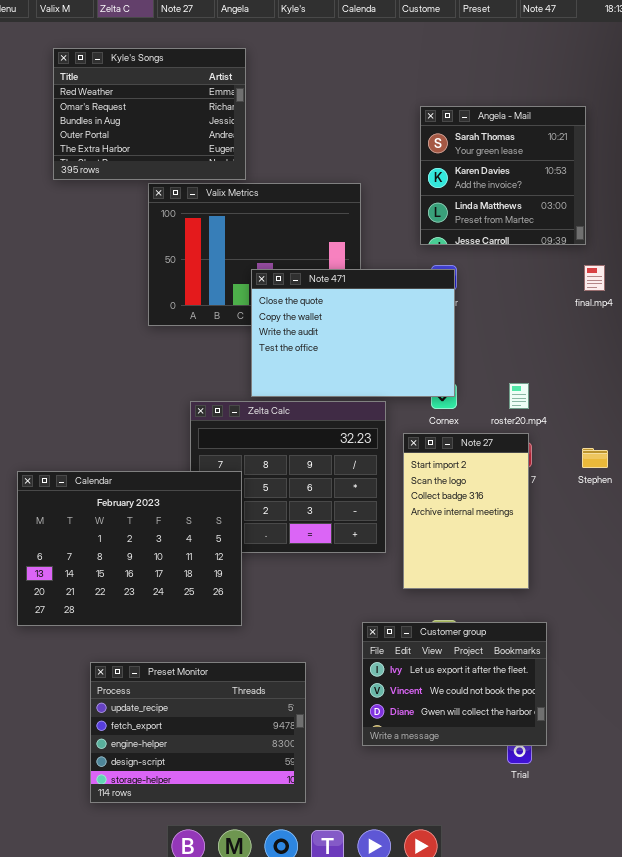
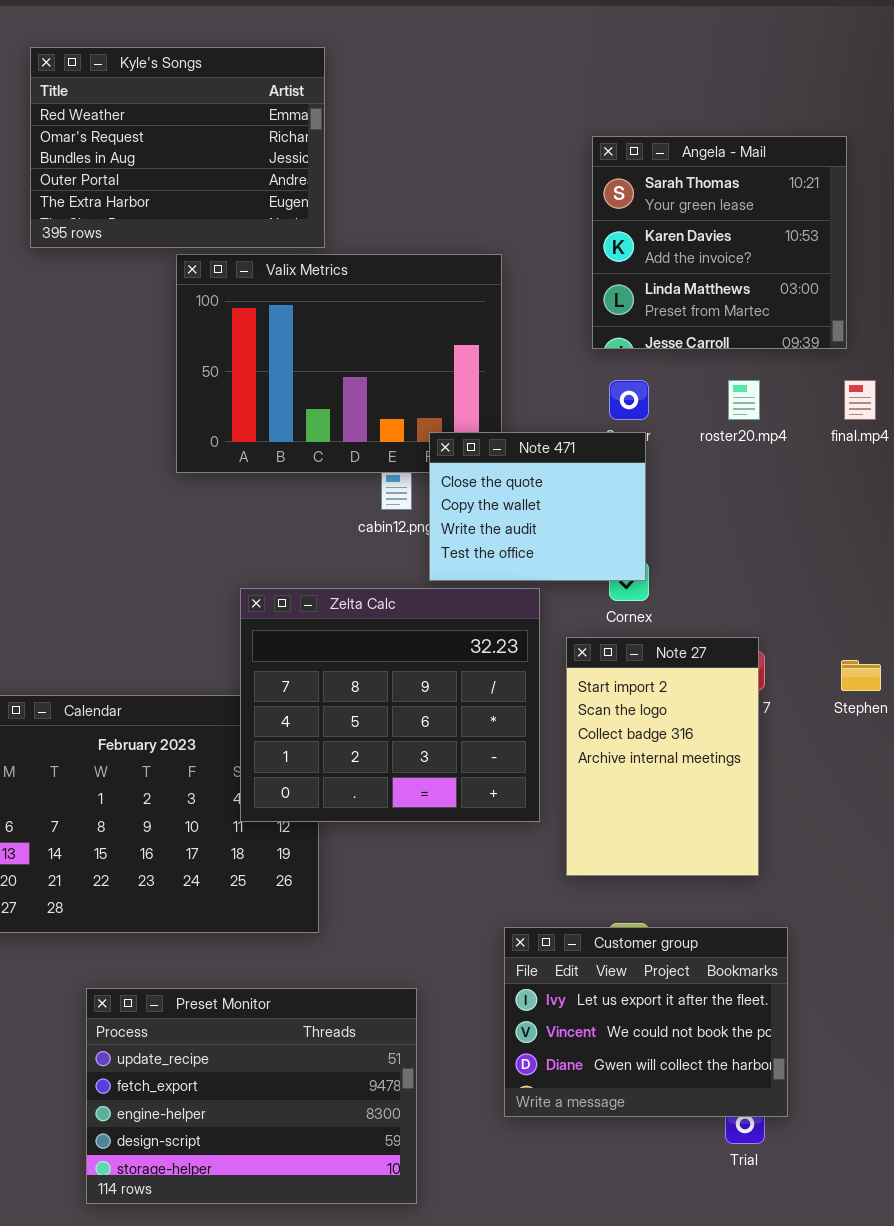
Note 471: [251,269,455,397] -> [429,432,646,581], resized
roster20.mp4: [509,383,529,409] -> [728,380,760,420], moved
Zelta Calc: [190,401,386,553] -> [240,588,540,822], raised

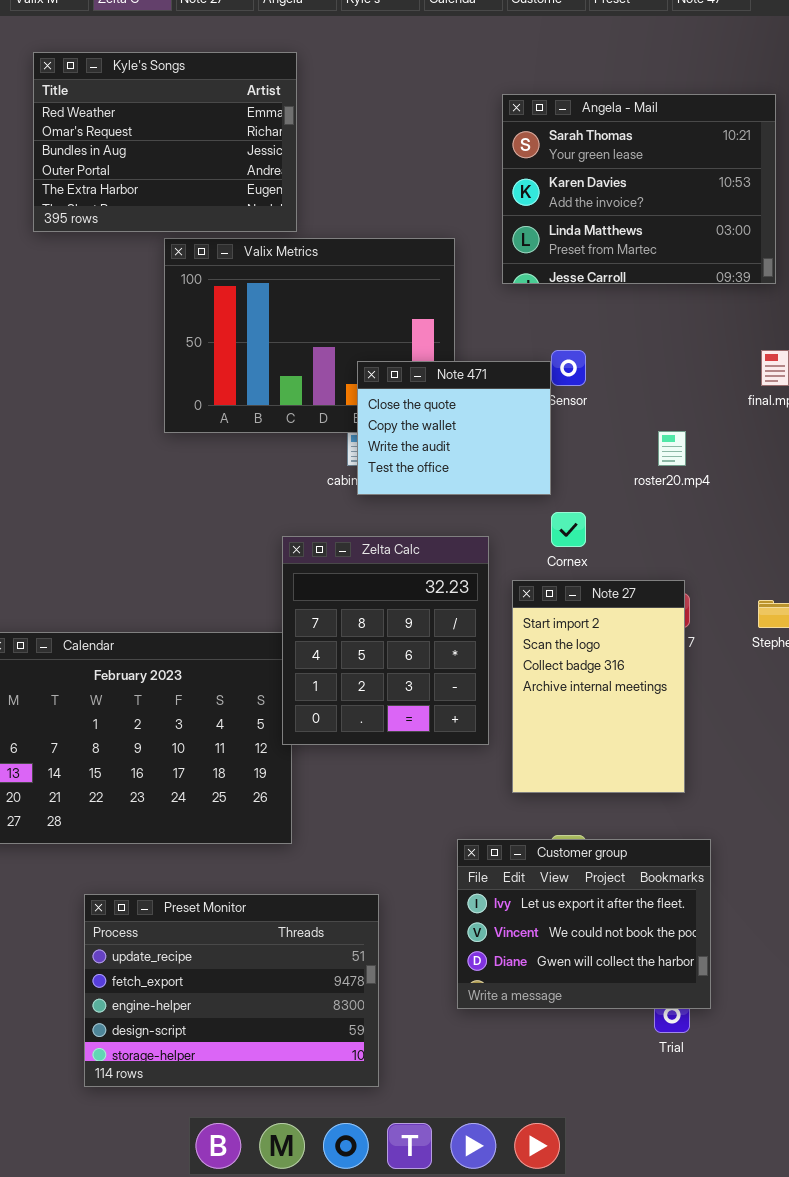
Angela - Mail: [592,136,847,349] -> [502,94,776,284], moved, resized
roster20.mp4: [728,380,760,420] -> [658,431,686,466], moved
Note 471: [429,432,646,581] -> [357,361,551,495], moved
Zelta Calc: [240,588,540,822] -> [282,536,489,745], resized

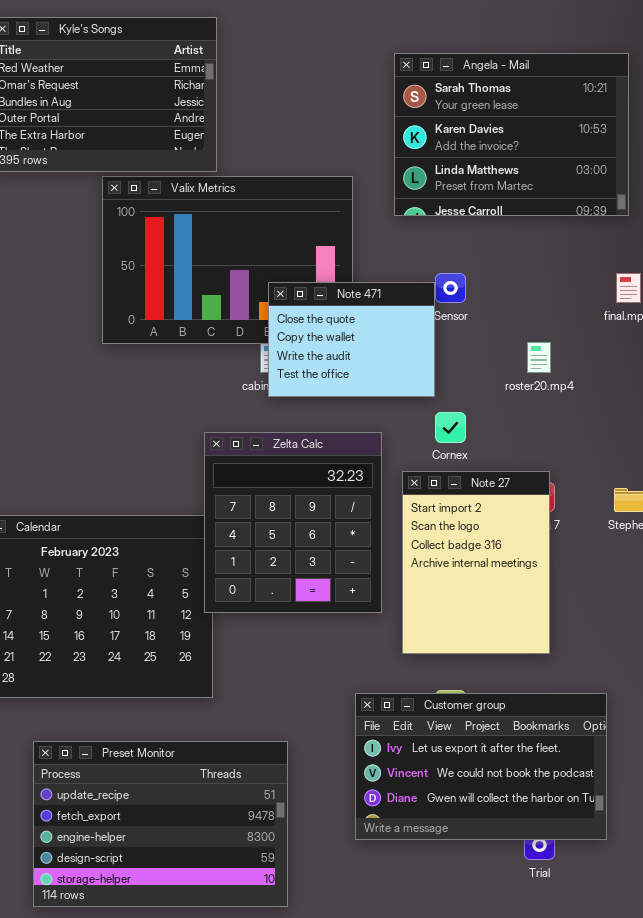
Customer group: [457,839,711,1009] -> [355,693,607,840], resized

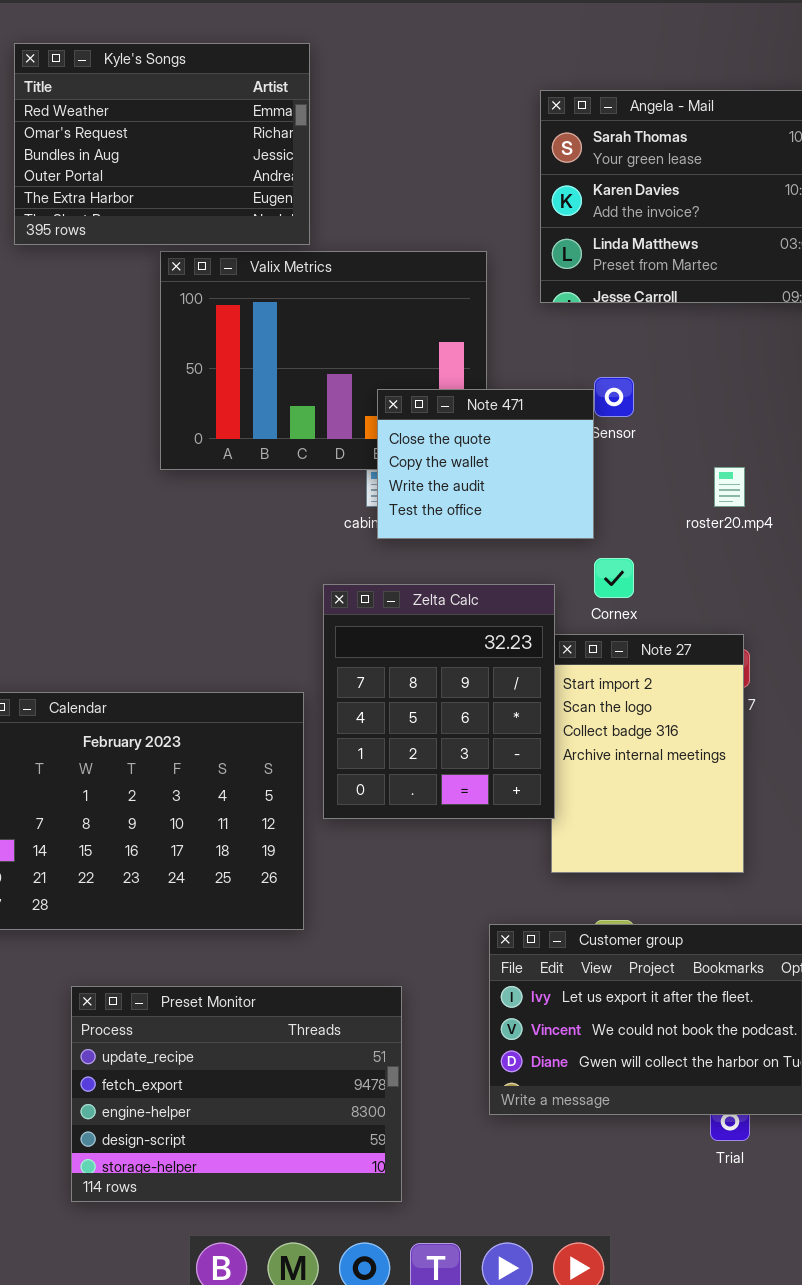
Zelta Calc: [204,432,382,613] -> [323,584,555,819], moved

